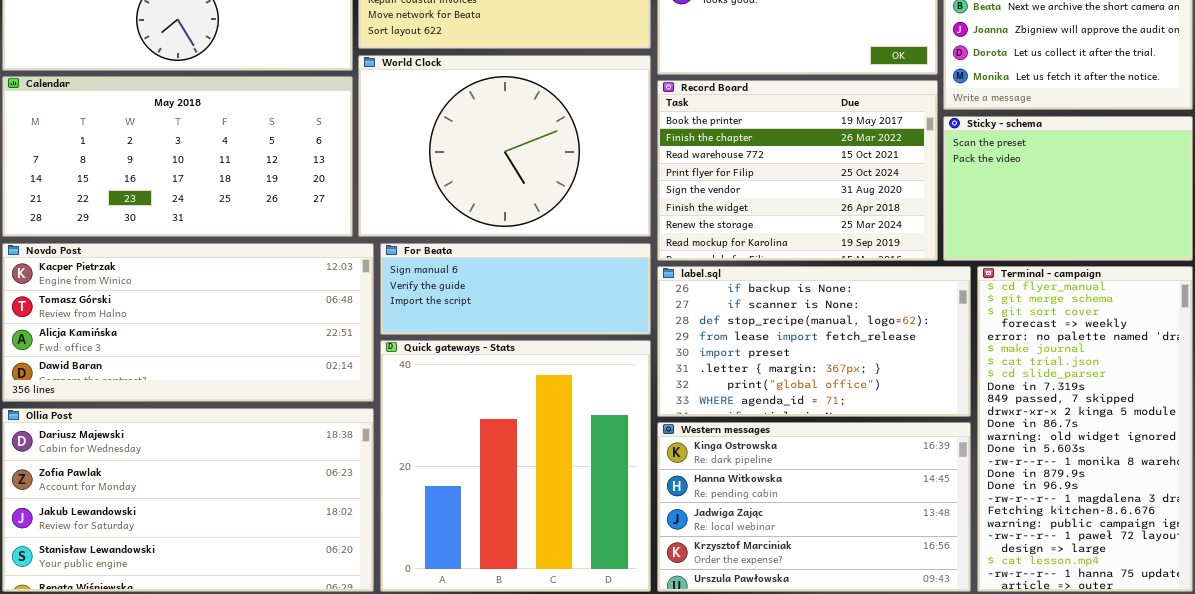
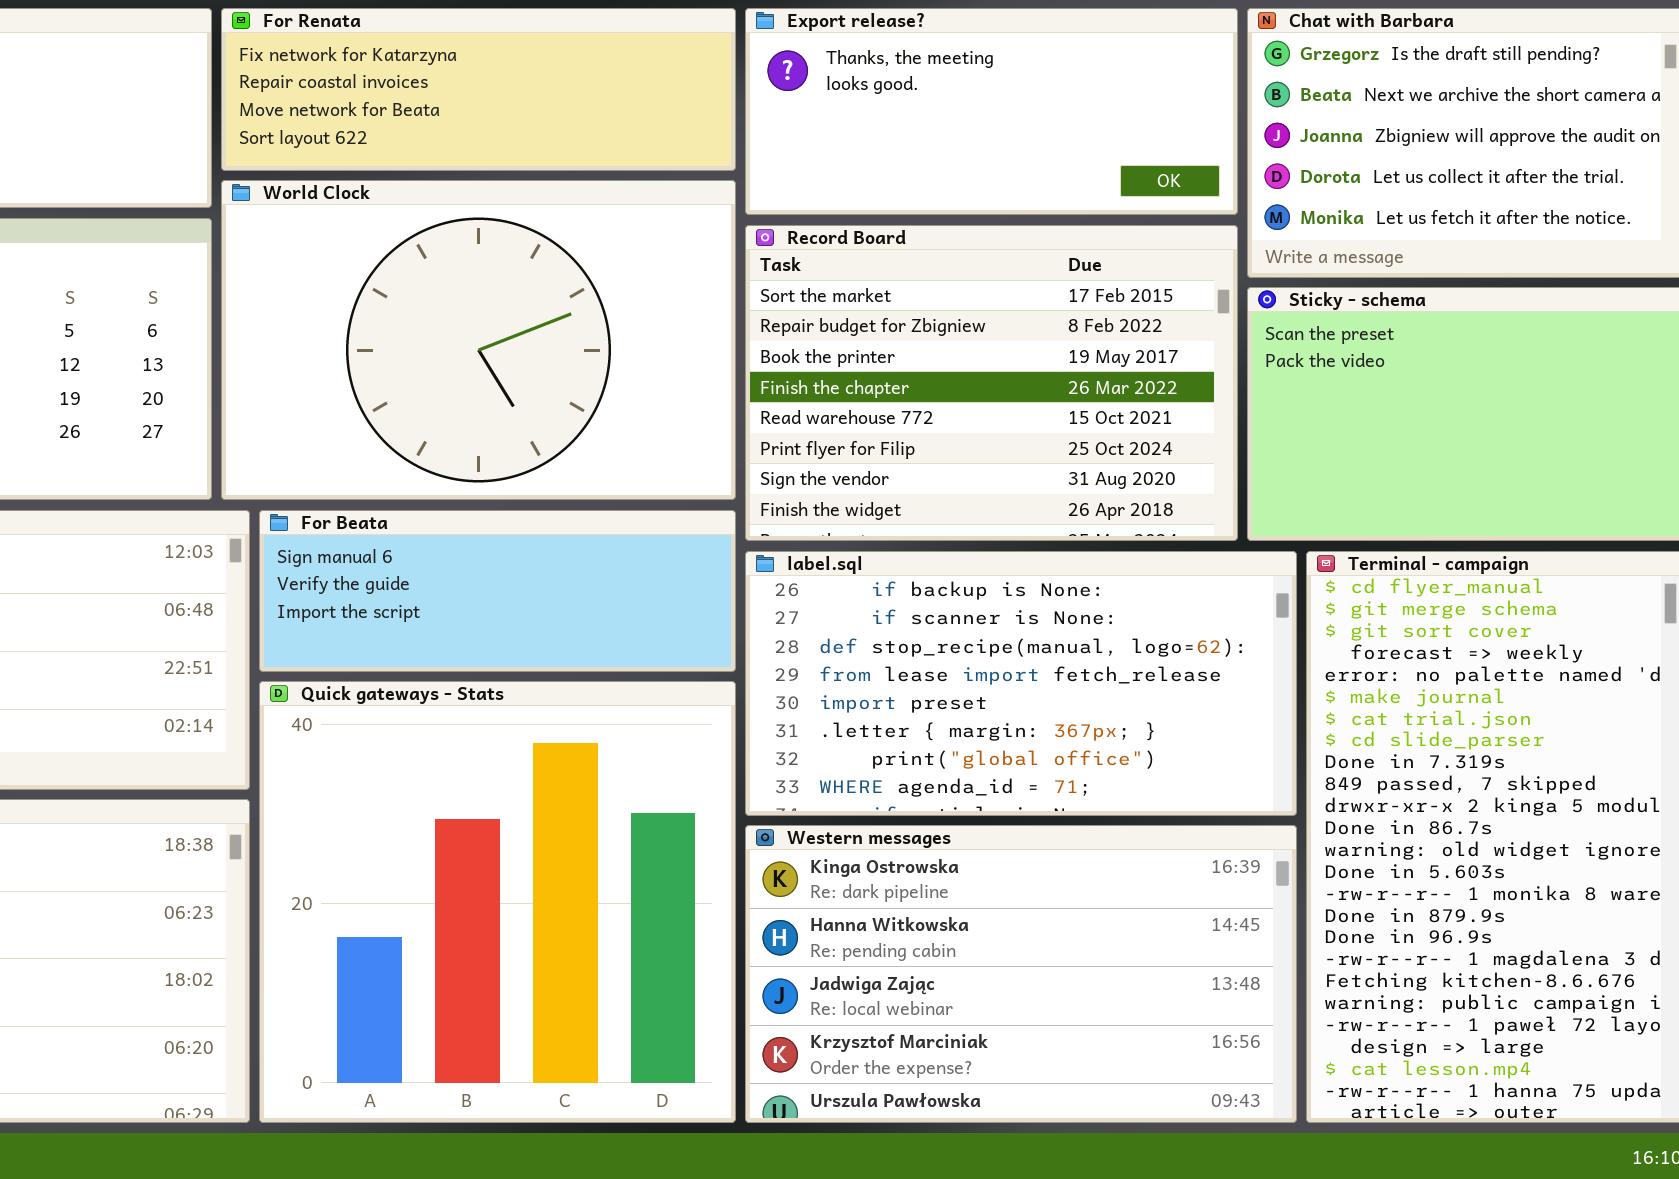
Record Board: [657,80,938,261] -> [745,225,1238,541], scrolled up 2 rows

